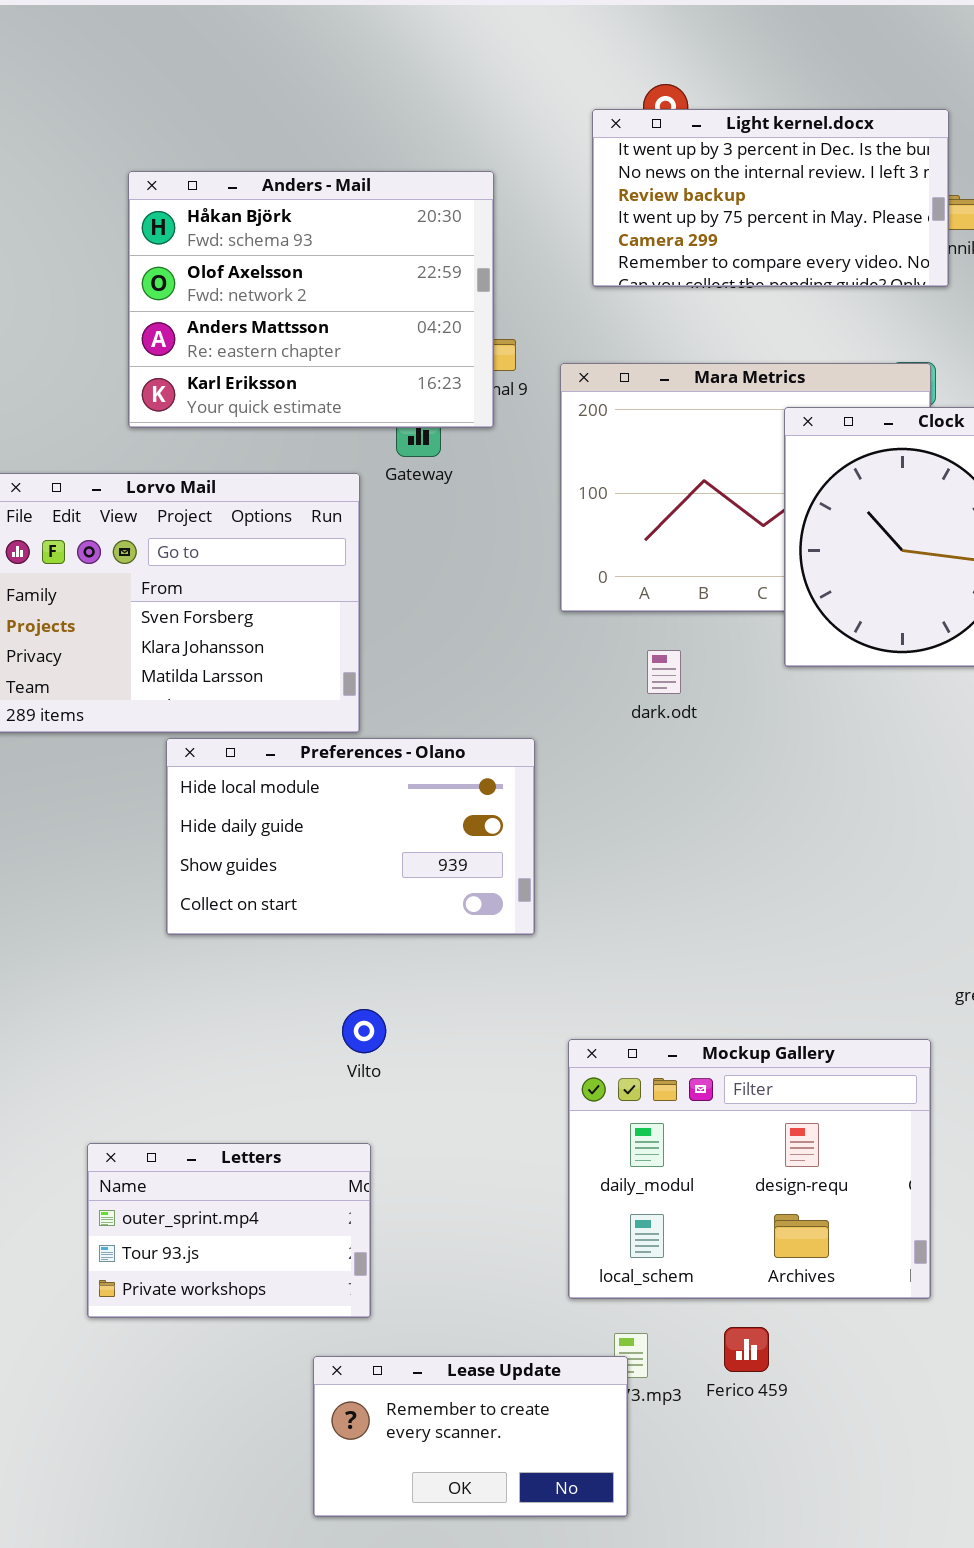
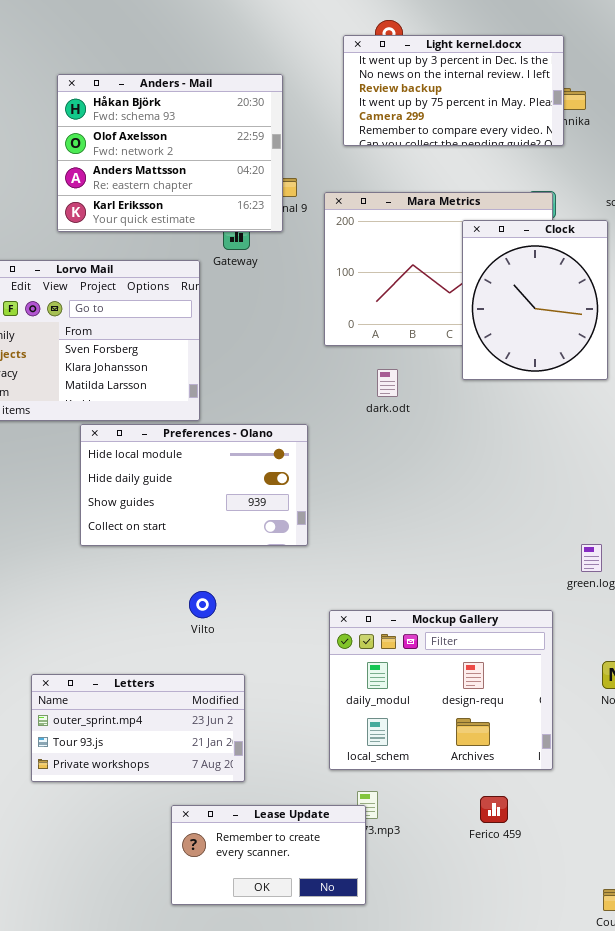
Letters: [87,1143,371,1318] -> [31,674,245,782], resized
Ferico 459: [724,1327,769,1372] -> [480,796,508,823], moved

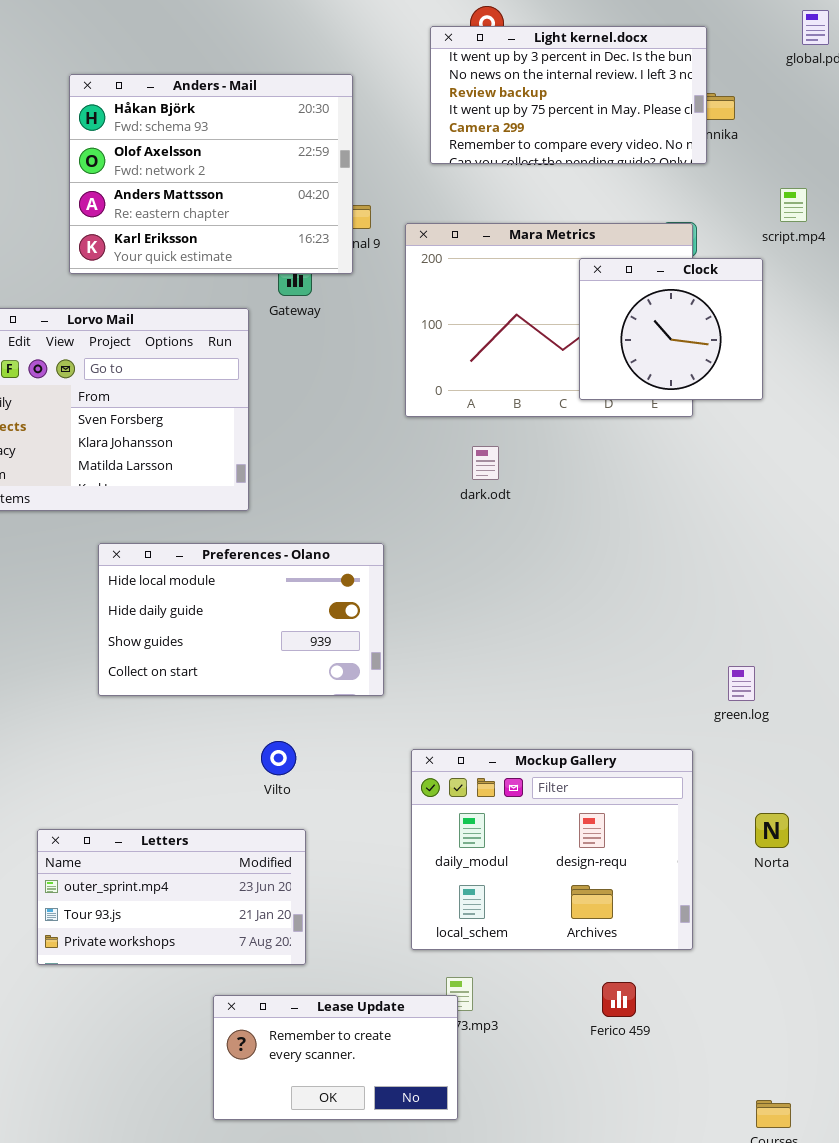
Clock: [462,220,608,380] -> [579,258,763,400], resized
Preferences - Olano: [80,424,308,546] -> [98,543,384,696], moved
Vilto: [189,591,216,618] -> [261,741,296,775], moved

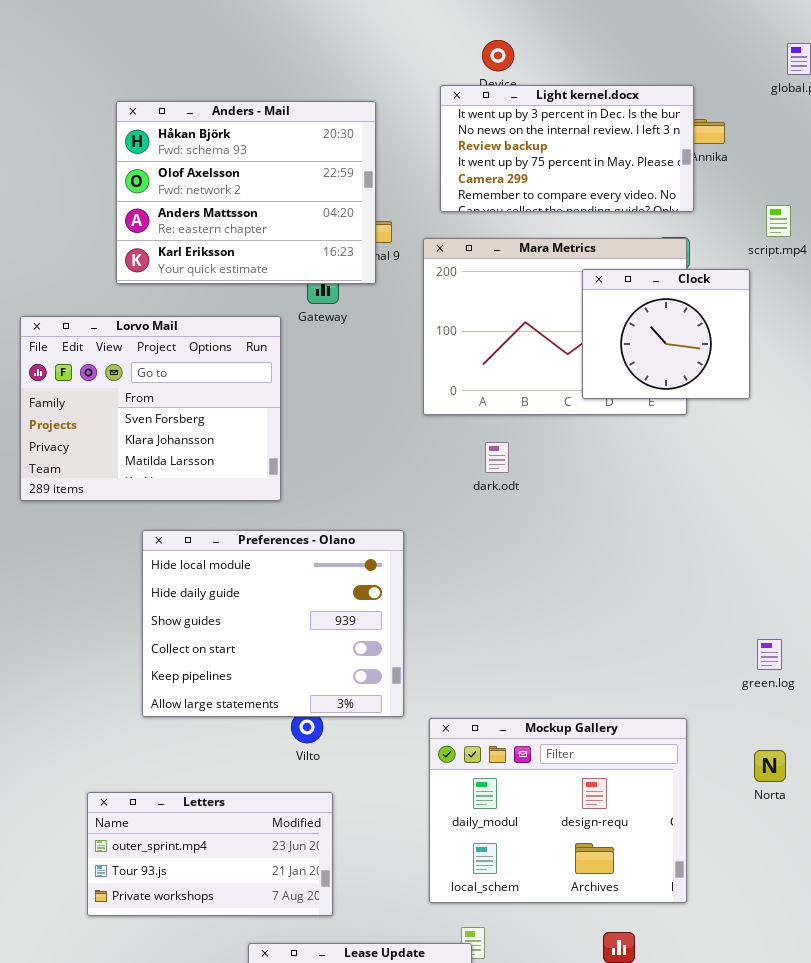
Light kernel.docx: [430,26,707,164] -> [440,85,694,212], moved
Preferences - Olano: [98,543,384,696] -> [142,530,404,717], resized
green.log: [728,666,755,701] -> [757,639,782,670], moved
Norta: [755,813,789,848] -> [754,750,786,782], moved

